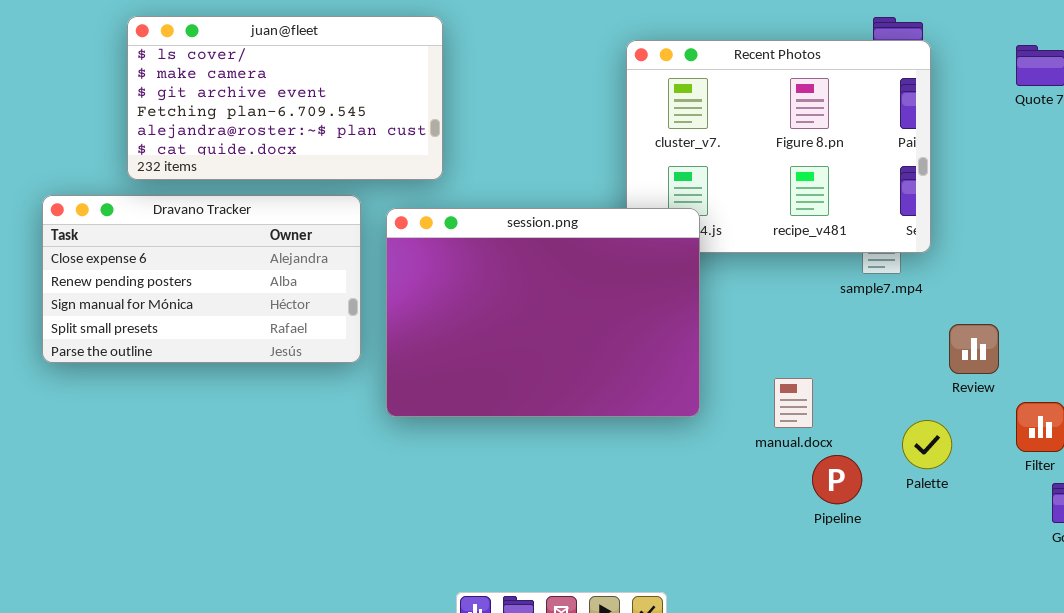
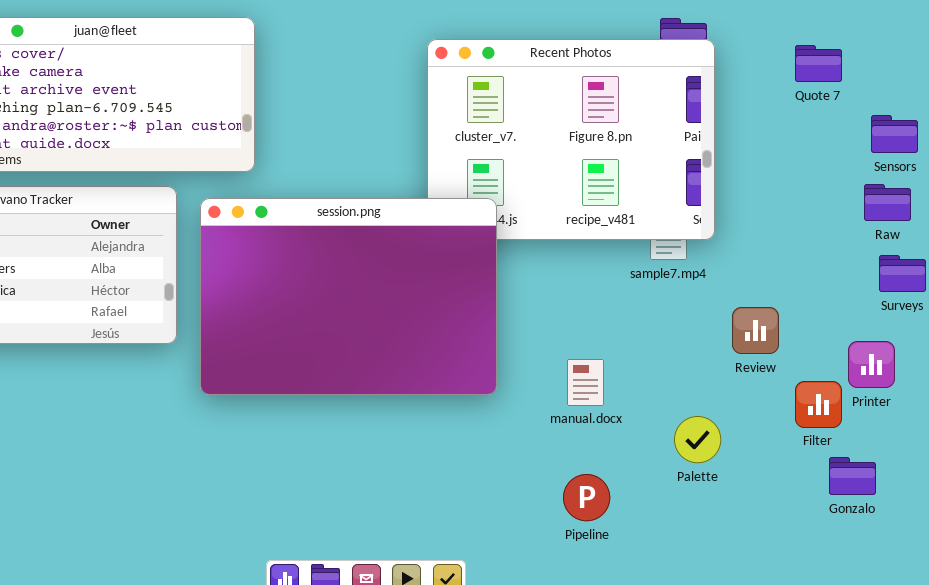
Palette: [902,420,952,469] -> [674,416,721,463], moved
Pipeline: [812,455,862,504] -> [563,474,610,521], moved

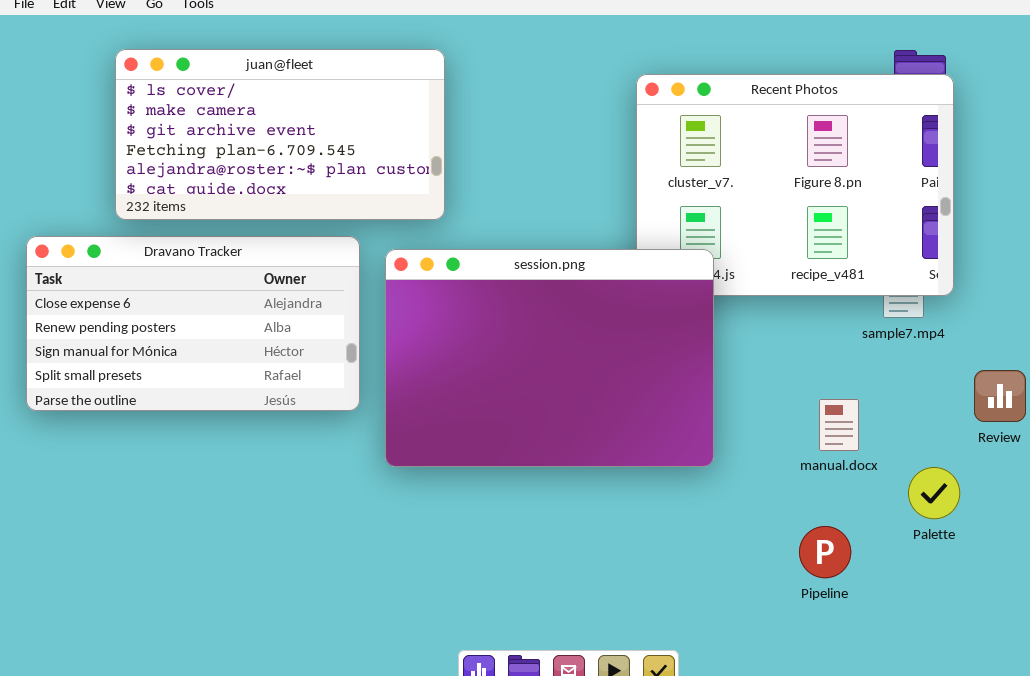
manual.docx: [567,359,604,406] -> [819,399,859,451], moved
Palette: [674,416,721,463] -> [908,467,960,519], moved
Pipeline: [563,474,610,521] -> [799,526,851,578], moved

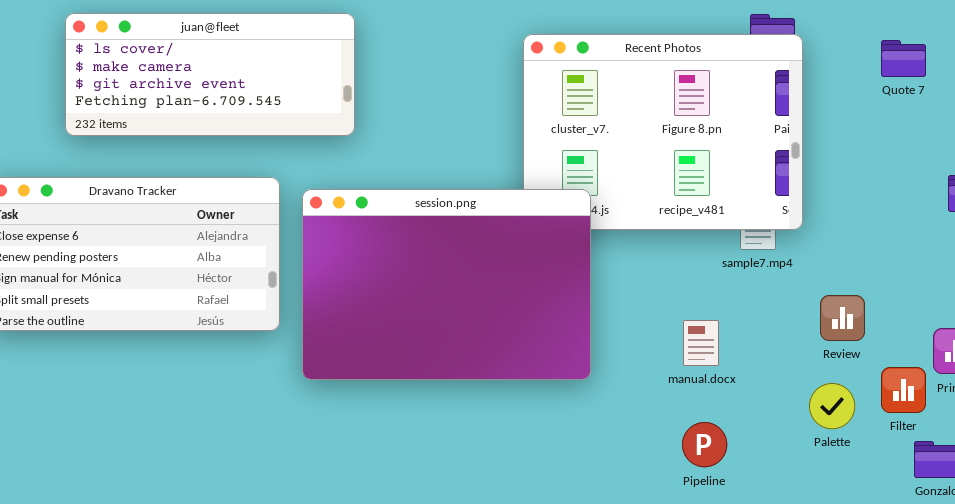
juan@fleet: [115,49,445,220] -> [65,13,355,136], resized
Palette: [908,467,960,519] -> [809,383,855,429], moved
Pipeline: [799,526,851,578] -> [682,422,727,467], moved

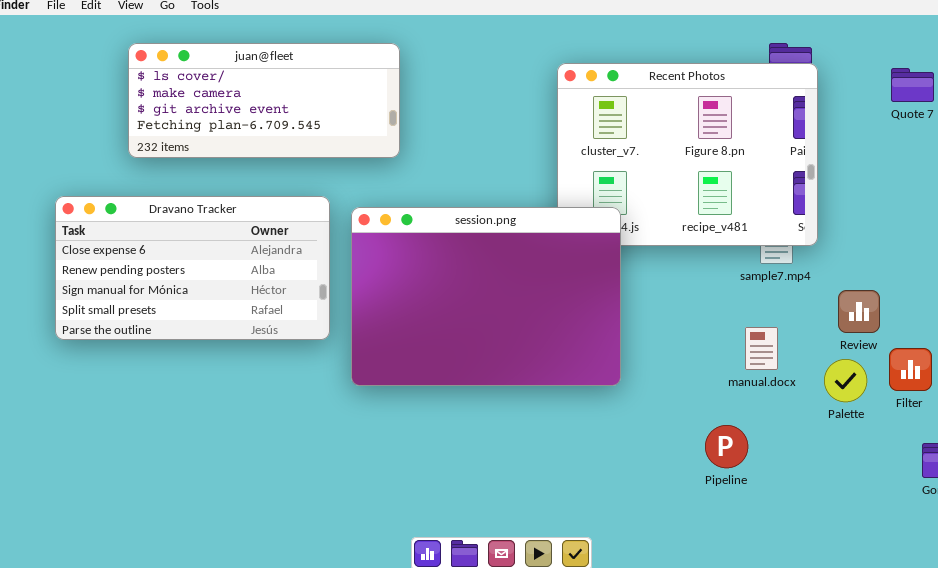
Review: [820,295,865,341] -> [838,290,880,333], moved
manual.docx: [683,320,719,366] -> [745,327,778,370], moved
Filter: [881,367,926,413] -> [889,348,932,391], moved
Palette: [809,383,855,429] -> [824,359,867,402], moved

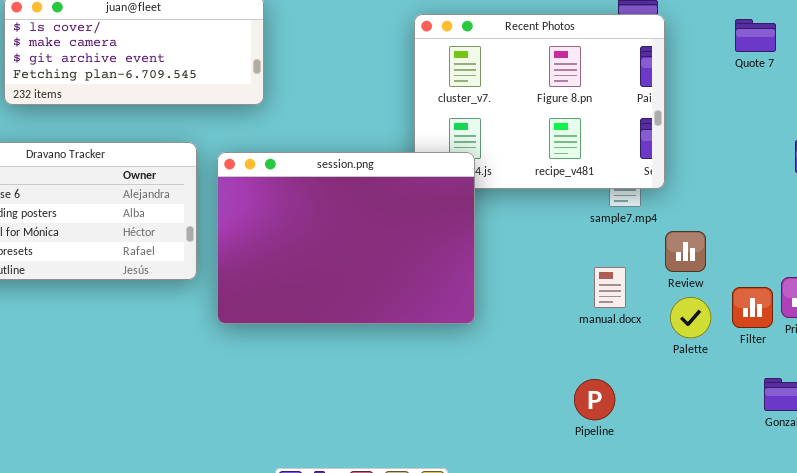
Review: [838,290,880,333] -> [665,231,706,272], moved
Pipeline: [705,425,748,468] -> [574,379,615,420], moved

